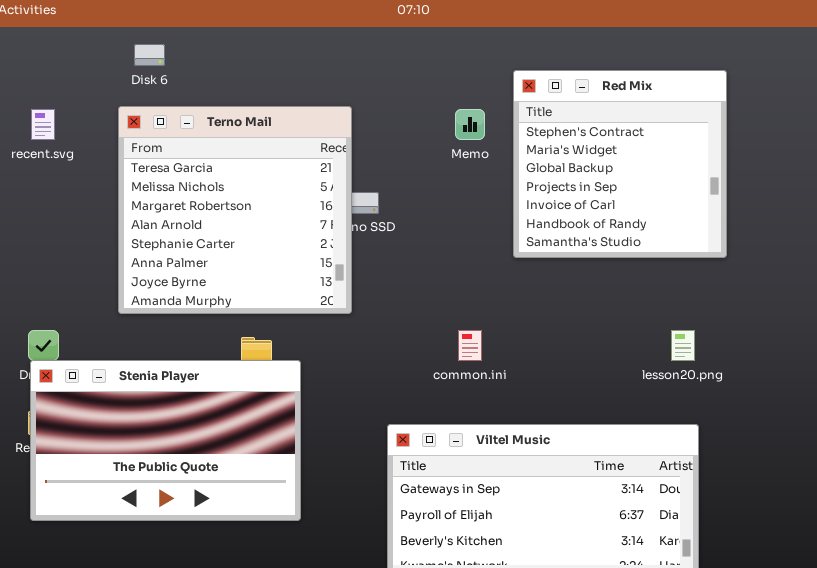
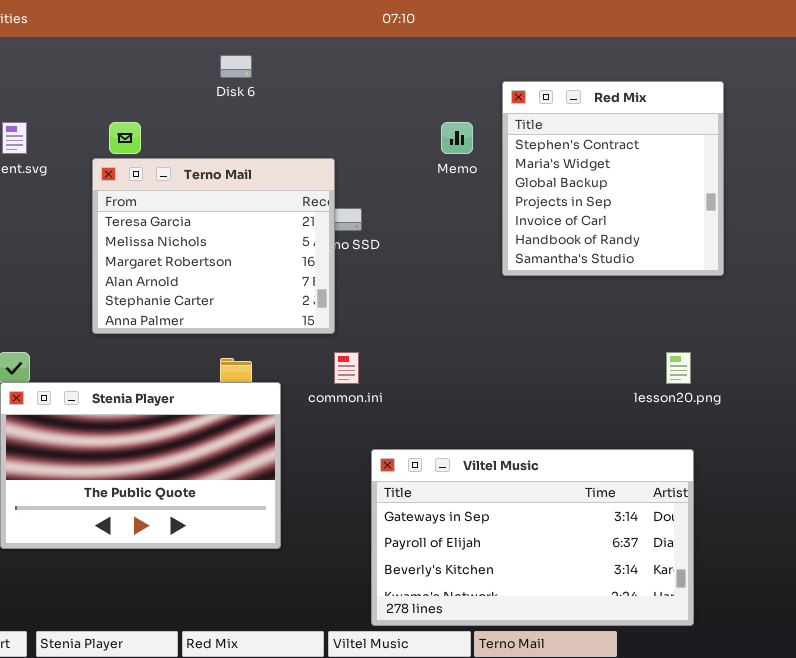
Disk 6: [134,44,165,66] -> [220,55,252,78], moved
Terno Mail: [118,106,352,314] -> [92,158,335,334], resized
common.ini: [458,330,482,361] -> [334,352,359,384], moved

